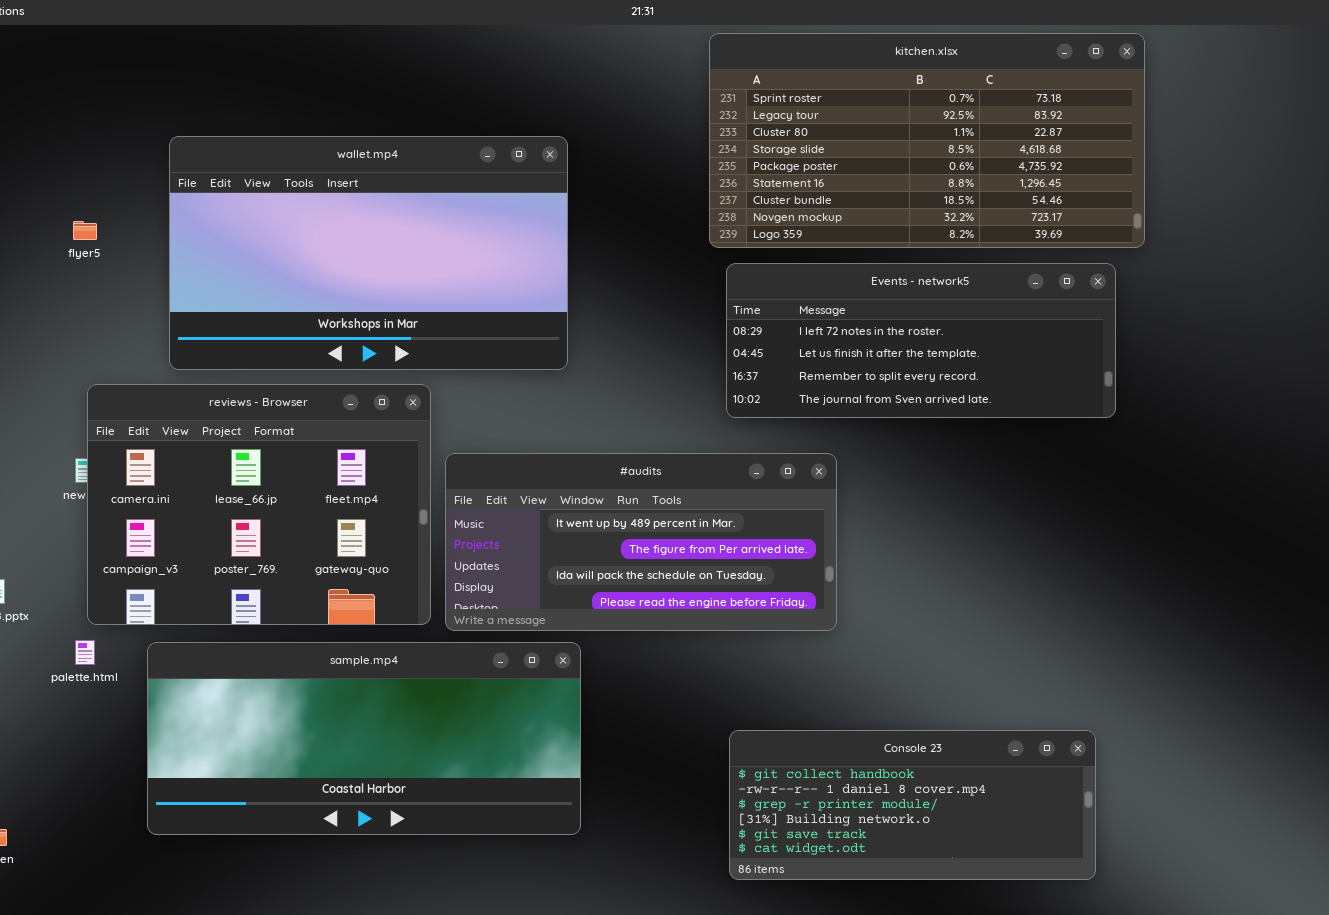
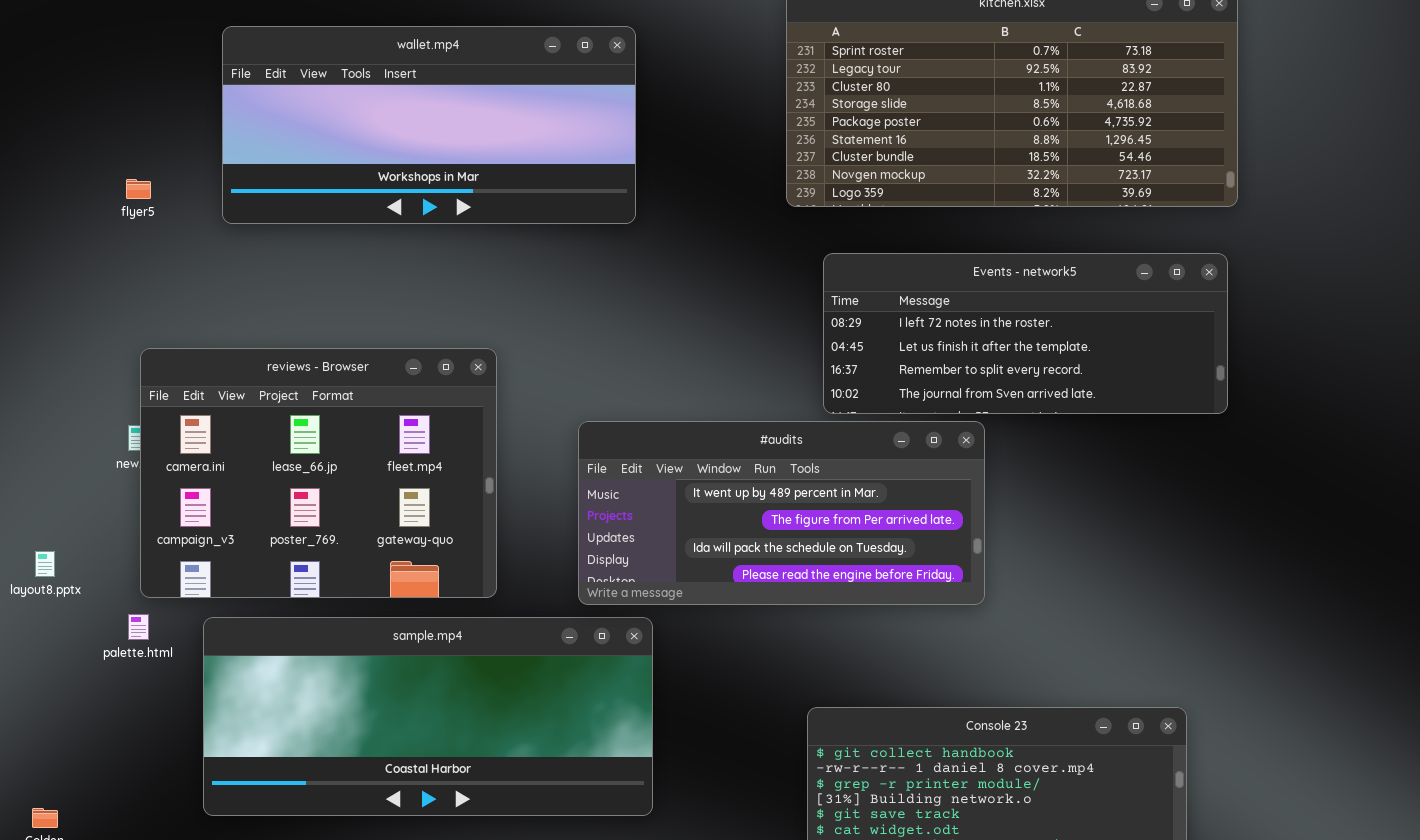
wallet.mp4: [169,136,568,370] -> [222,26,636,224], moved, resized
Events - network5: [726,263,1116,418] -> [823,253,1228,414], moved
#audits: [445,453,837,631] -> [578,421,985,605], moved

